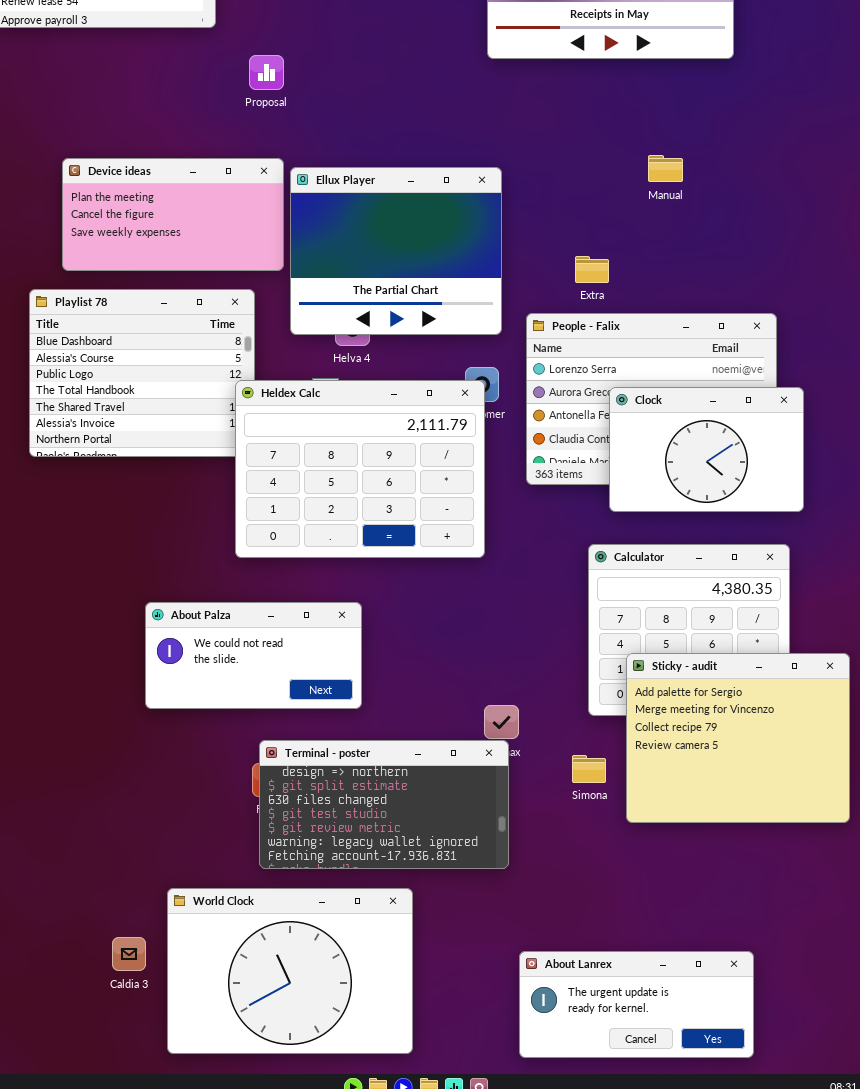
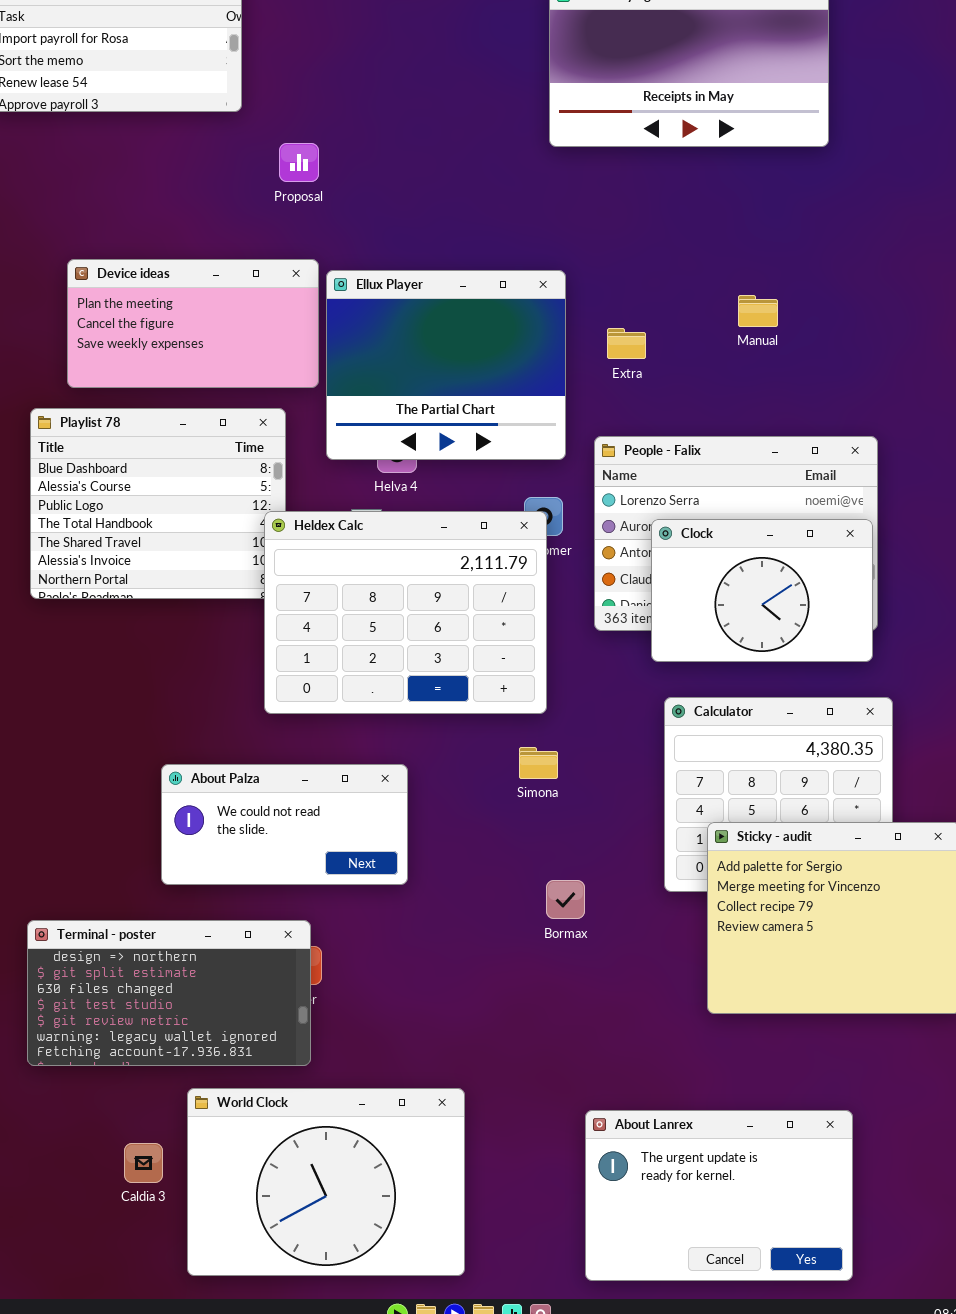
Manual: [648,155,683,182] -> [738,295,778,327], moved
Extra: [575,256,609,283] -> [607,328,646,359], moved
Clock: [609,387,804,512] -> [651,519,873,662], moved
Terminal - poster: [259,740,509,869] -> [27,920,311,1066], moved
Simona: [572,755,606,783] -> [519,747,558,779], moved
About Lanrex: [519,951,754,1058] -> [585,1110,853,1281], resized

